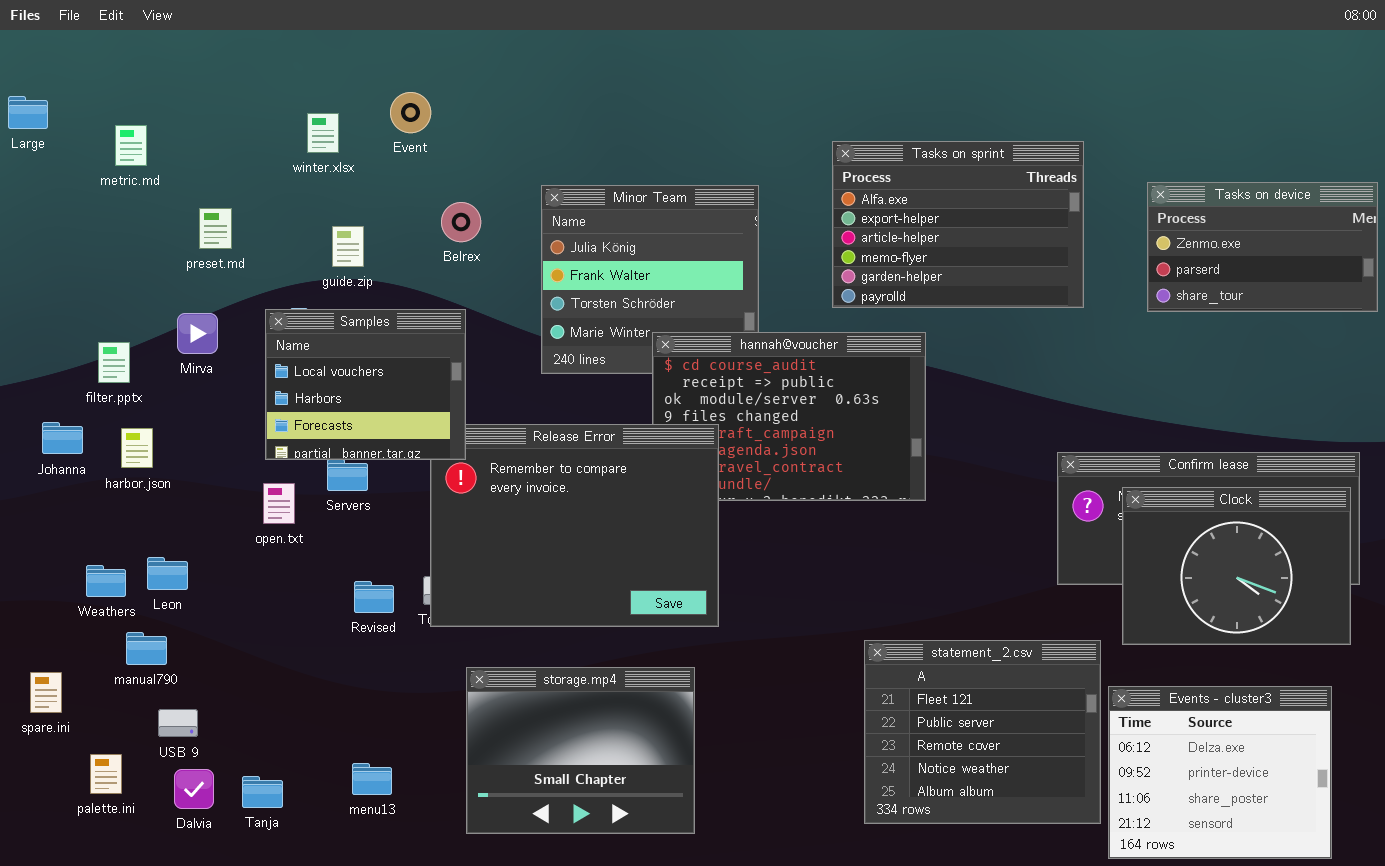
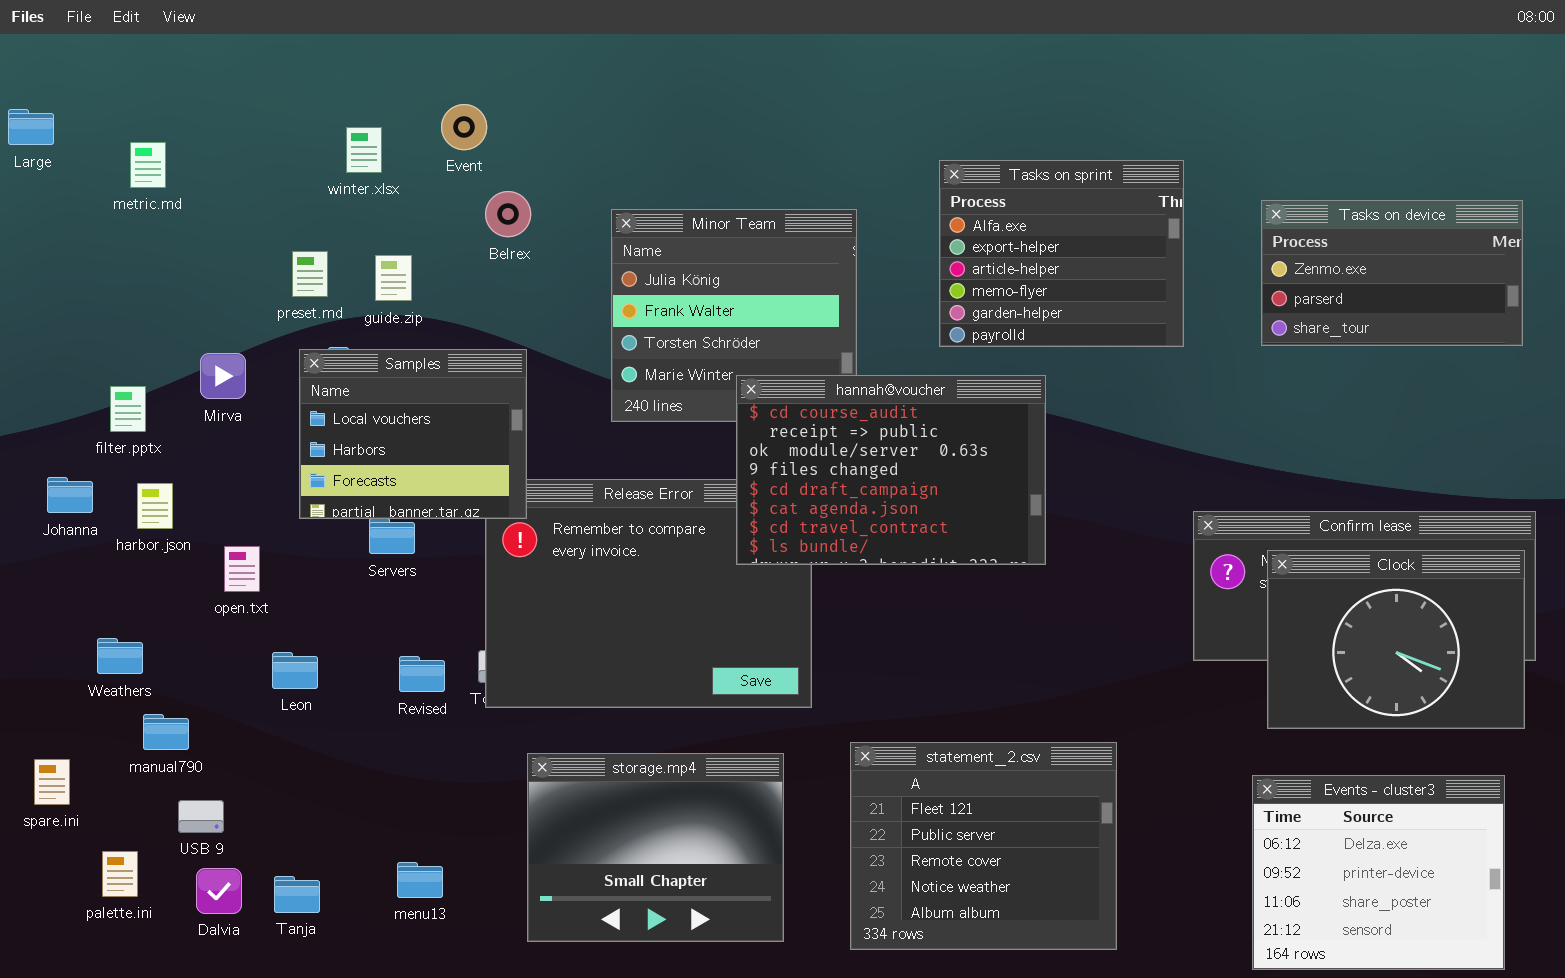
Tasks on sprint: [832,141,1084,308] -> [939,160,1184,347], resized
Tasks on device: [1147,182,1378,312] -> [1261,200,1523,346], moved
Belrex: [441,202,481,242] -> [485,191,531,237], moved
preset.md: [199,208,232,249] -> [292,251,328,297], moved
hannah@voucher: [652,332,926,501] -> [736,375,1046,565], raised
open.txt: [263,483,295,524] -> [224,546,260,592], moved
Leon: [147,557,188,590] -> [272,652,318,689], moved
statement_2.csv: [864,640,1101,824] -> [850,742,1117,950], moved

